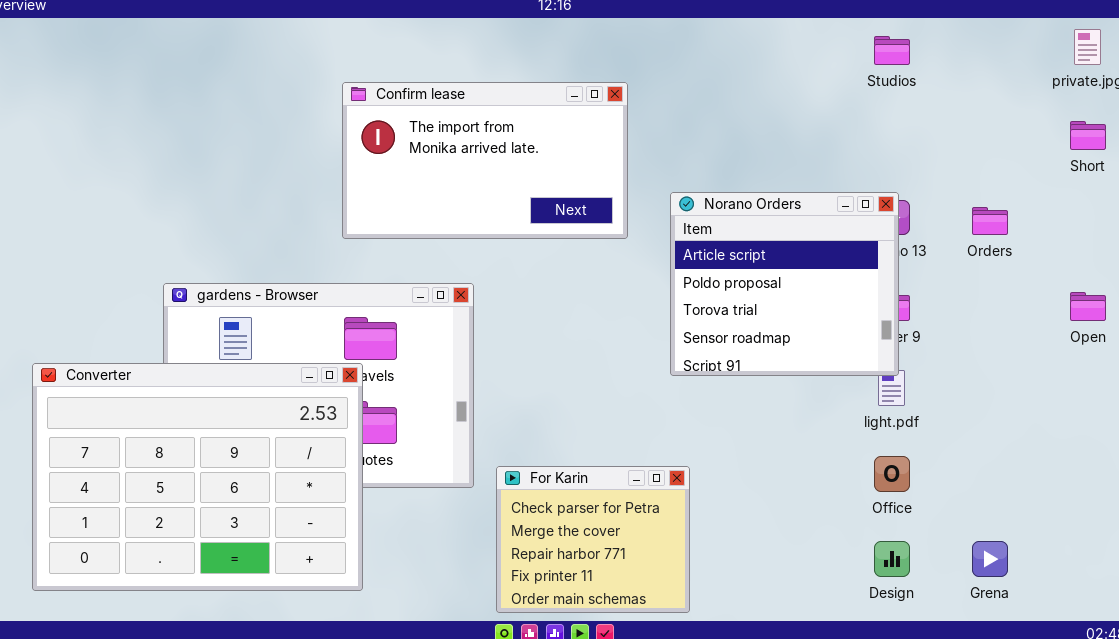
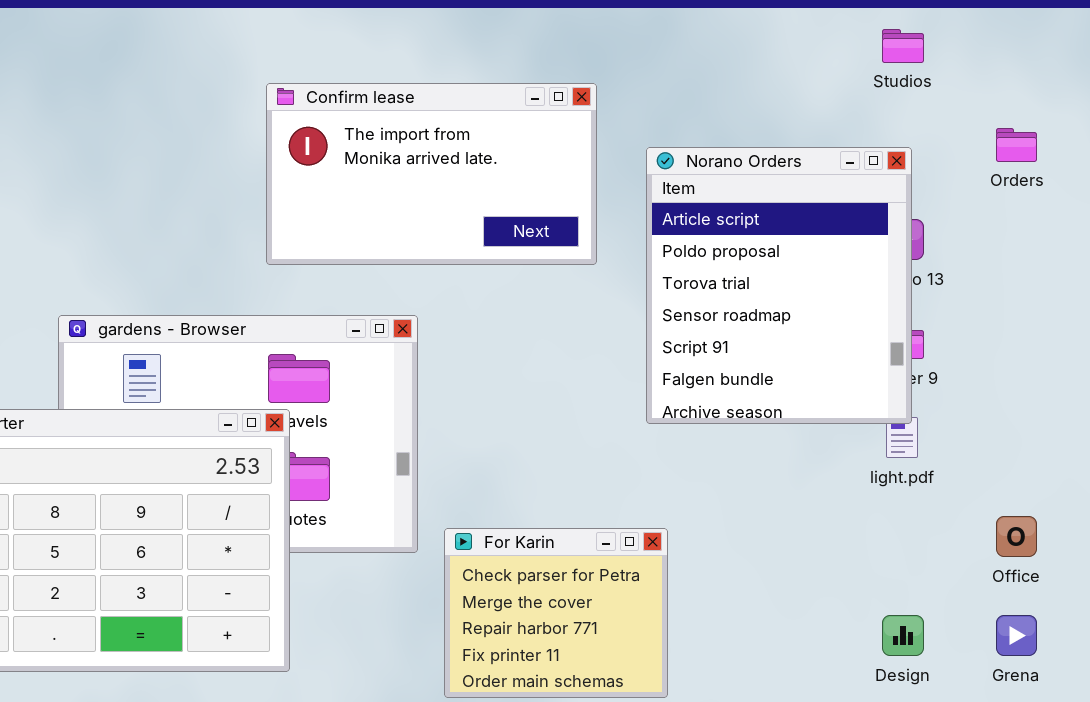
Norano Orders: [670,192,899,376] -> [646,147,912,424], resized
Orders: [972,207,1008,235] -> [996,128,1037,162], moved
Office: [874,456,910,492] -> [996,516,1037,557], moved

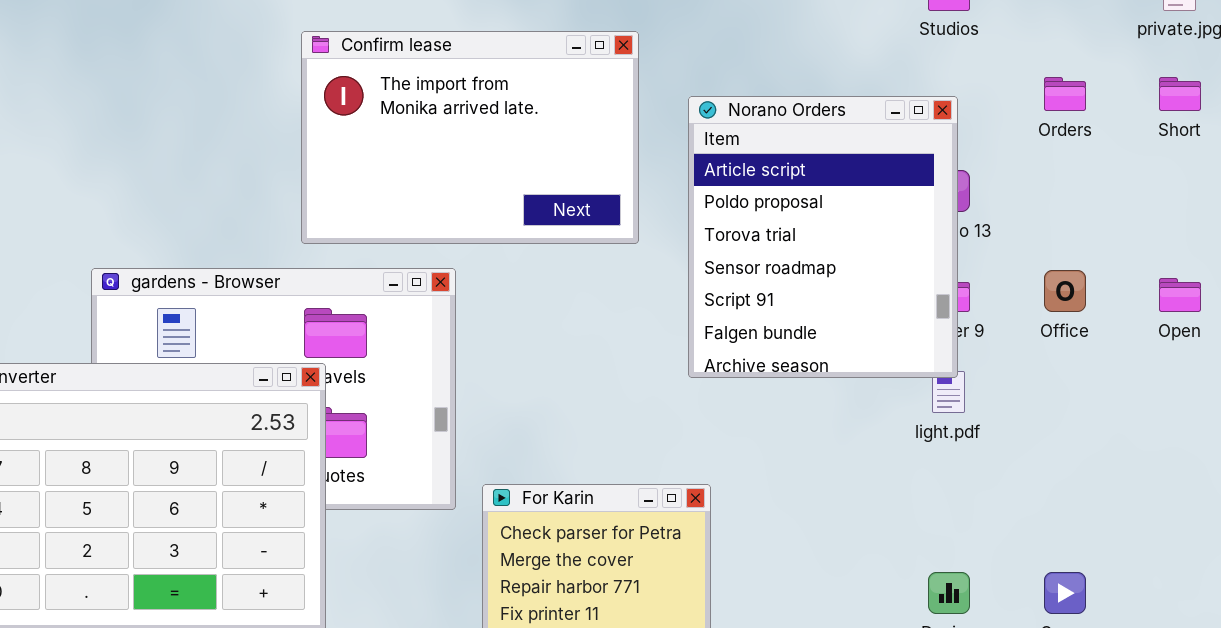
Confirm lease: [266,83,597,265] -> [301,31,639,244], resized
Office: [996,516,1037,557] -> [1044,270,1086,312], moved

